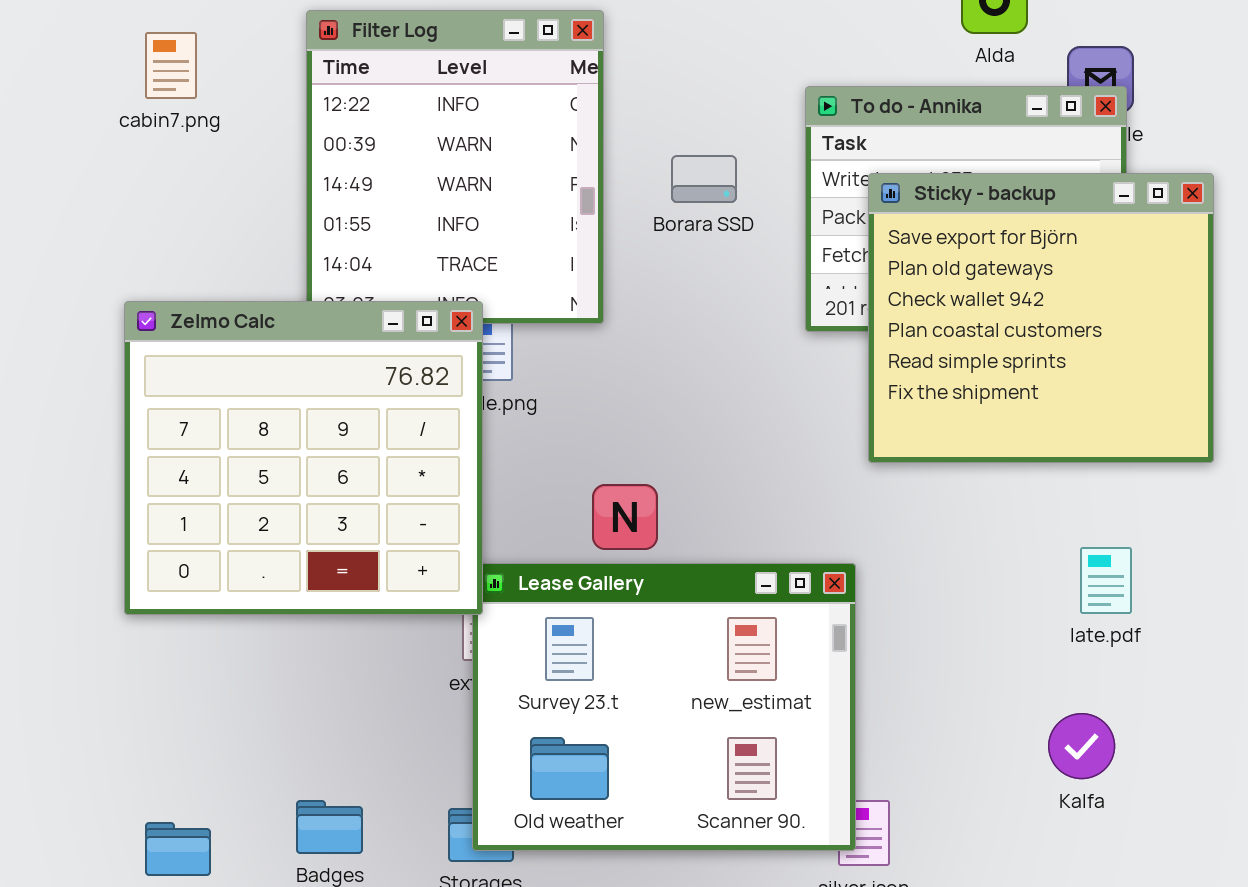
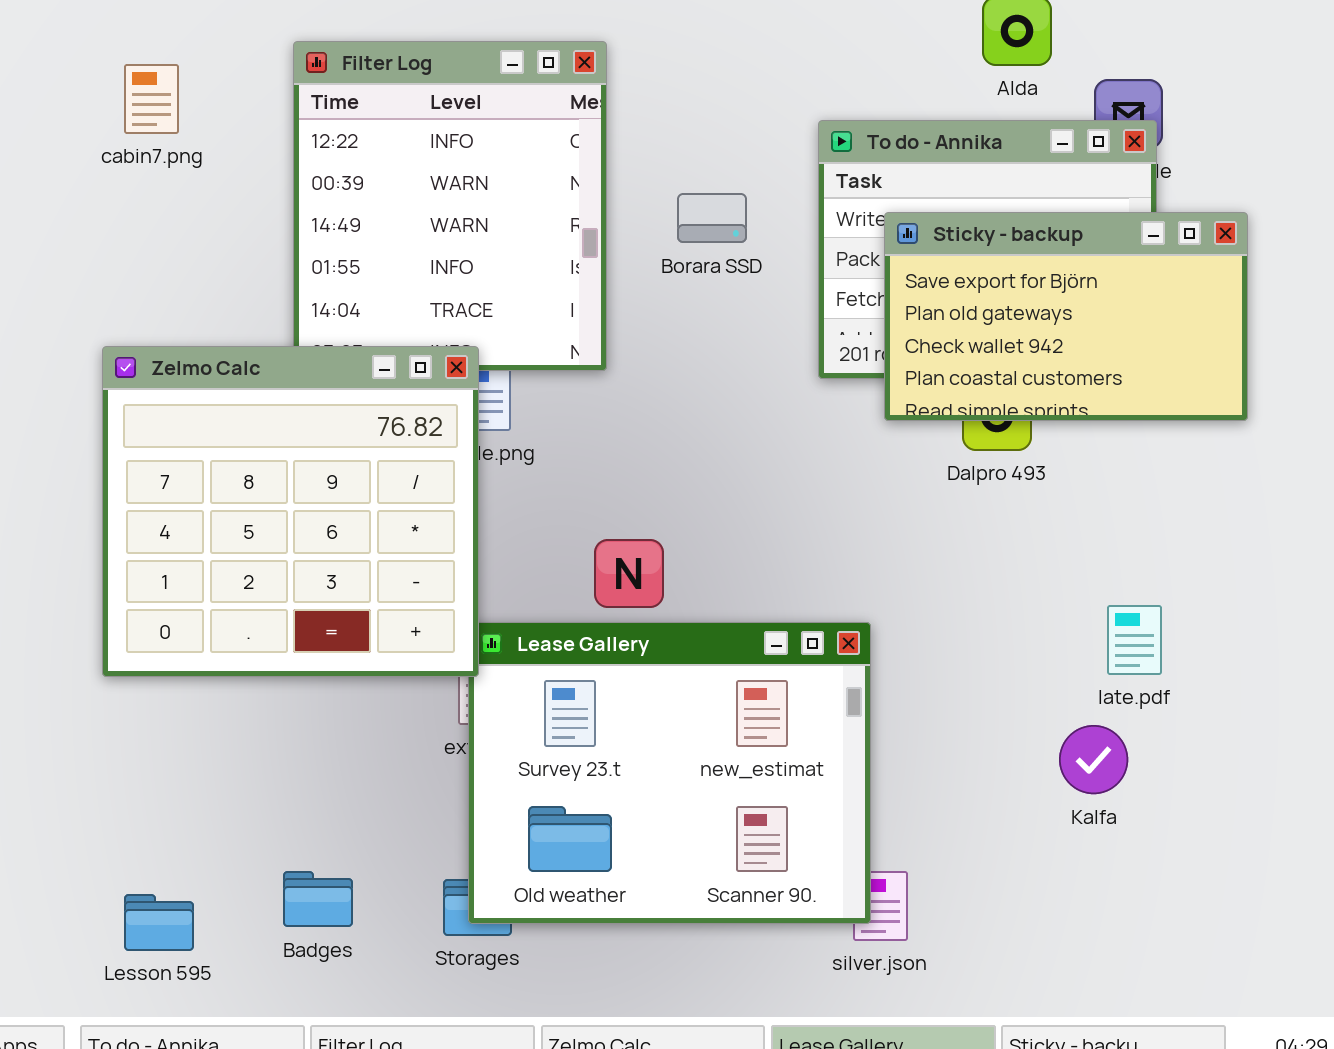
Sticky - backup: [868,173,1214,463] -> [884,212,1248,421], resized
Kalfa: [1048,713,1115,779] -> [1059,725,1128,794], moved

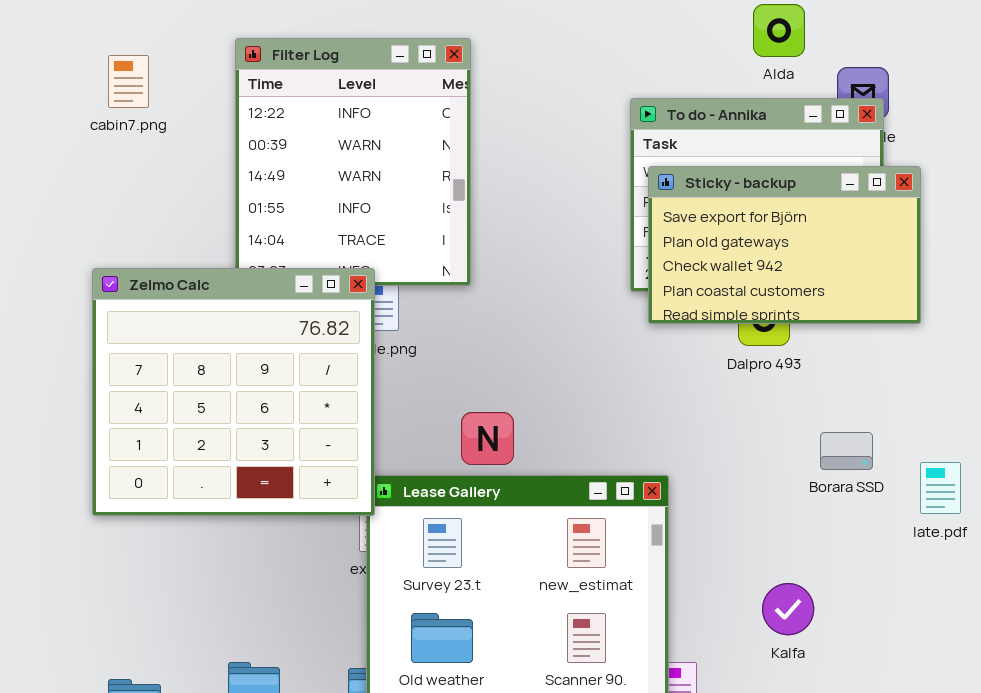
Borara SSD: [677,193,747,243] -> [820,432,873,470], moved
Sticky - backup: [884,212,1248,421] -> [648,166,921,324], moved
late.pdf: [1107,605,1162,675] -> [920,462,961,514], moved
Kalfa: [1059,725,1128,794] -> [762,583,814,635], moved

